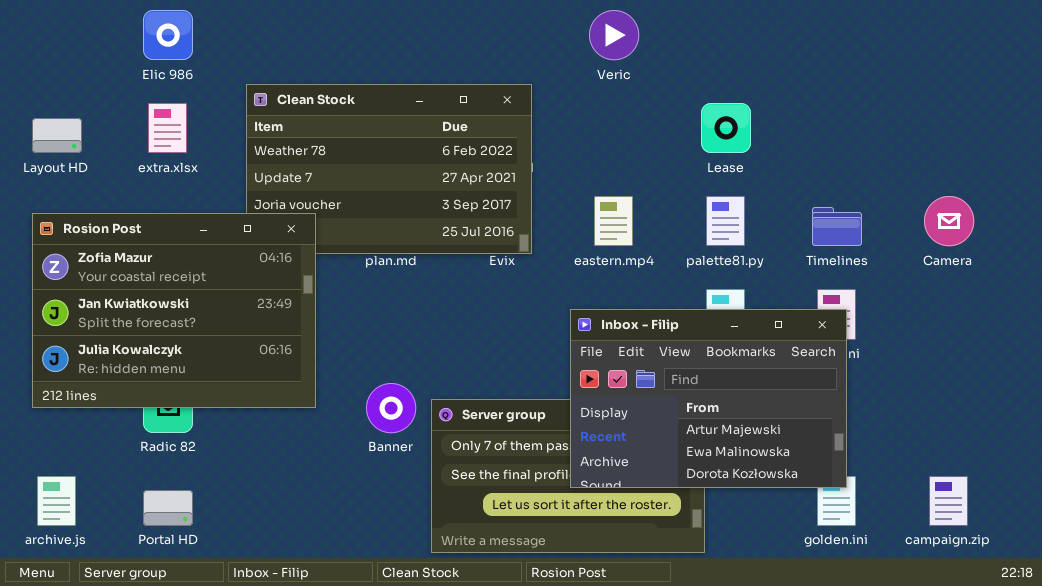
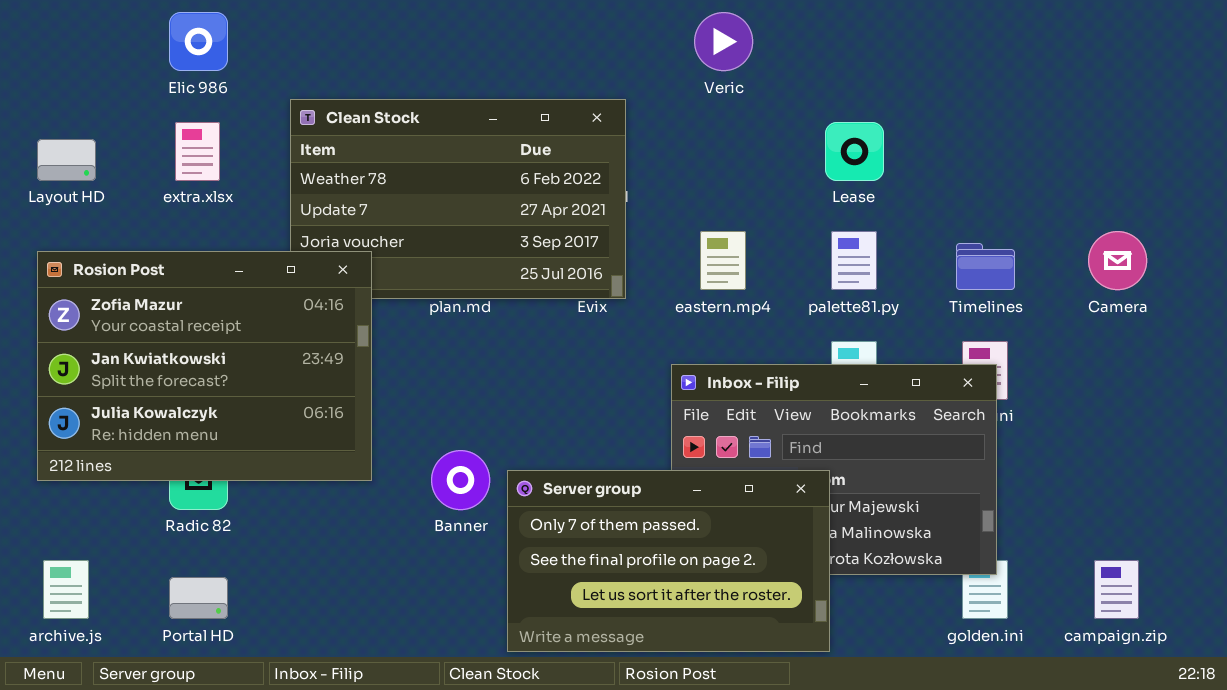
Server group: [431,399,705,553] -> [507,470,830,652], raised

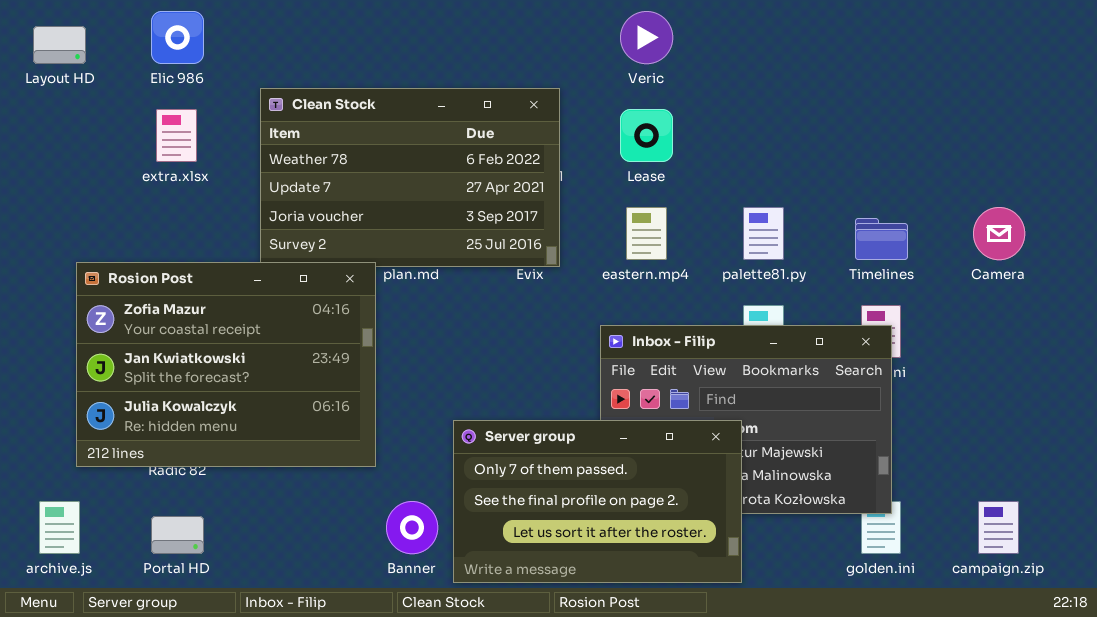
Lease: [825,122,884,181] -> [620,109,673,162], moved
Layout HD: [37,139,96,181] -> [33,26,86,64], moved
Rosion Post: [37,251,372,481] -> [76,262,376,467], moved
Banner: [431,450,490,510] -> [386,501,438,554], moved

